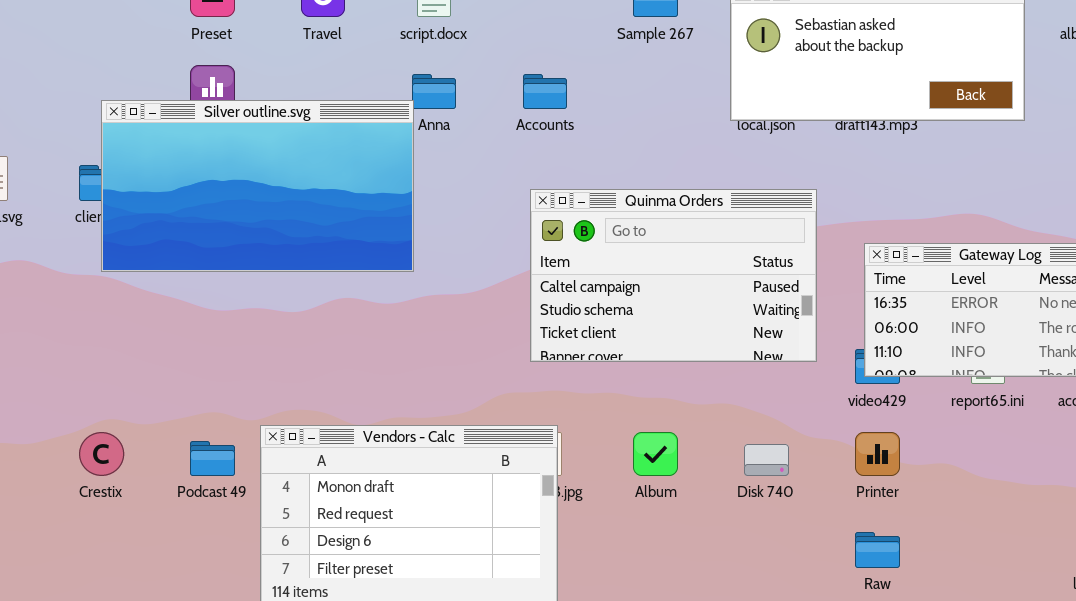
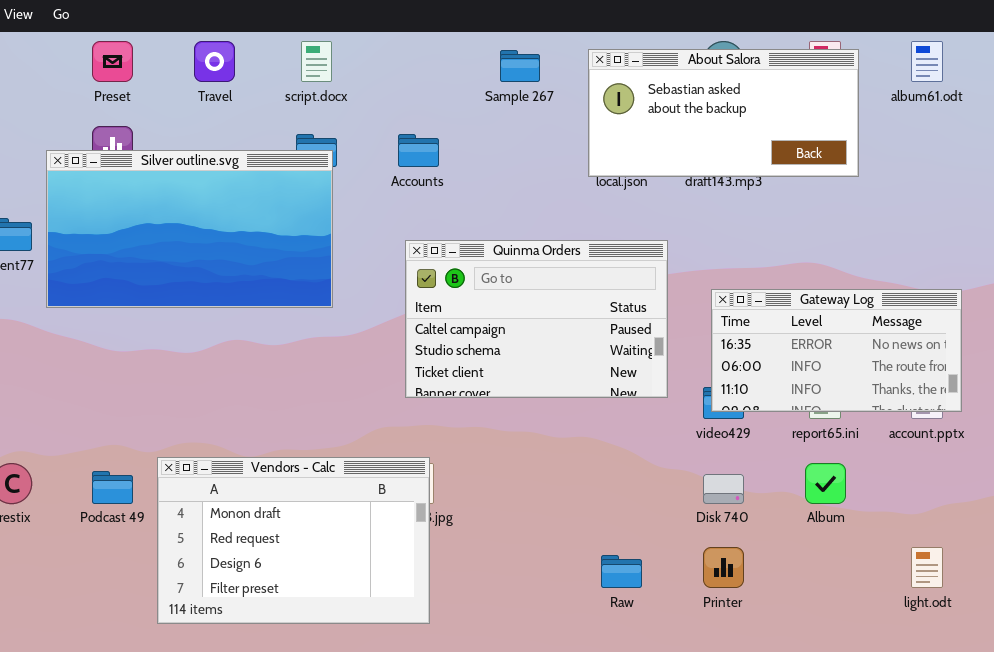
Silver outline.svg: [101,100,414,272] -> [46,150,333,308], moved
Album: [633,432,678,476] -> [805,463,846,504], moved
Printer: [855,432,900,476] -> [703,547,744,588], moved
Disk 740: [744,444,789,476] -> [703,474,744,504], moved
Raw: [855,532,900,568] -> [601,555,642,588], moved

